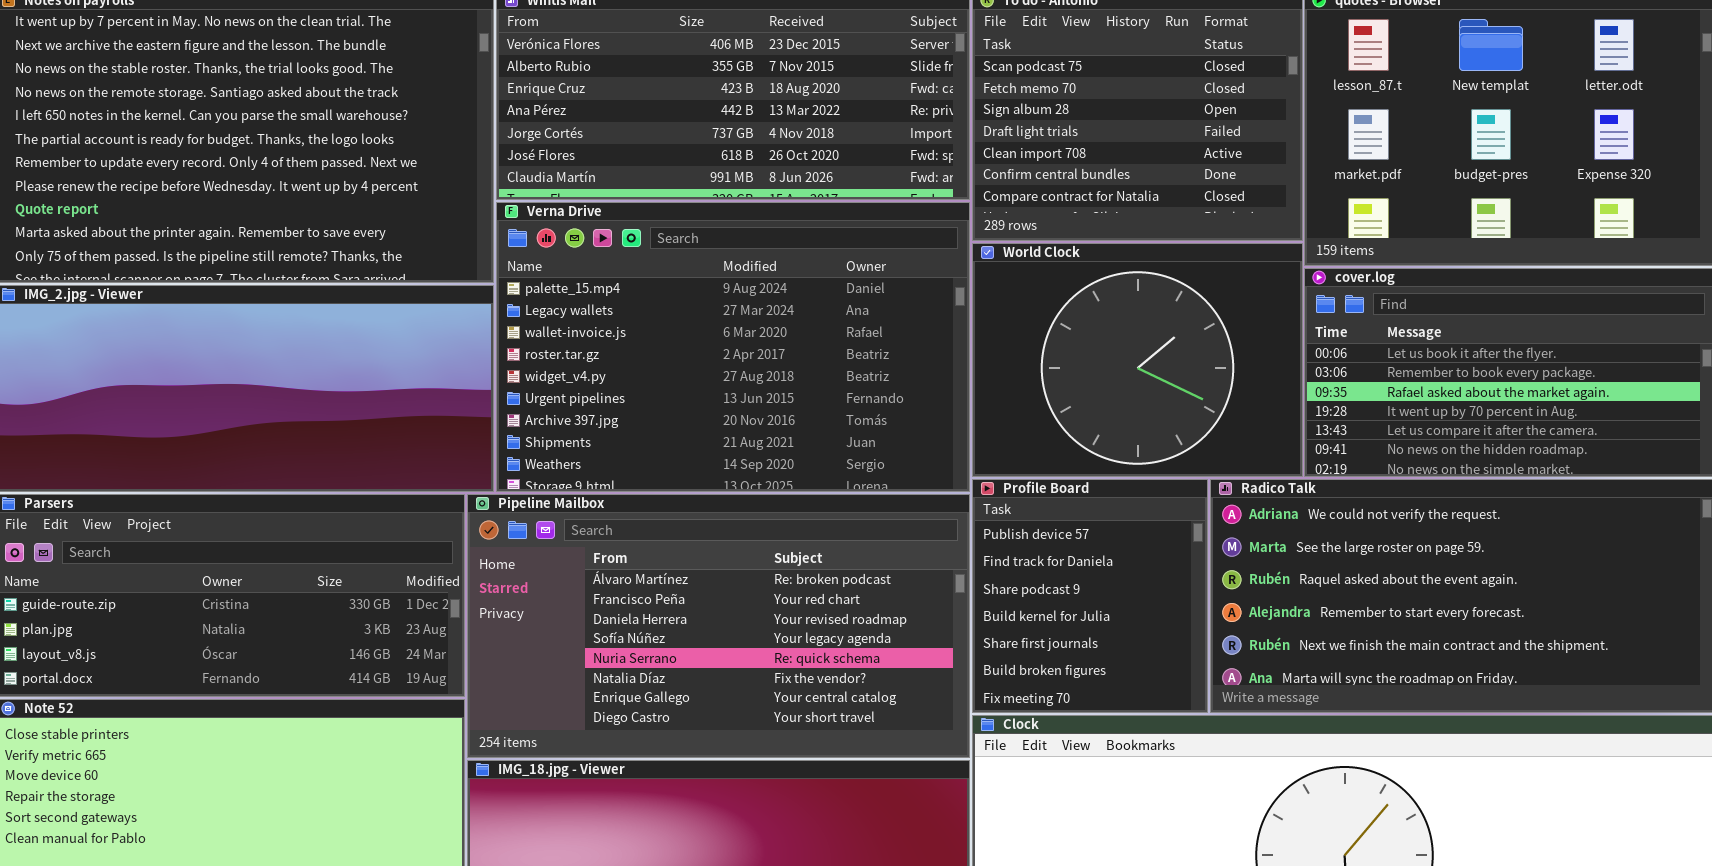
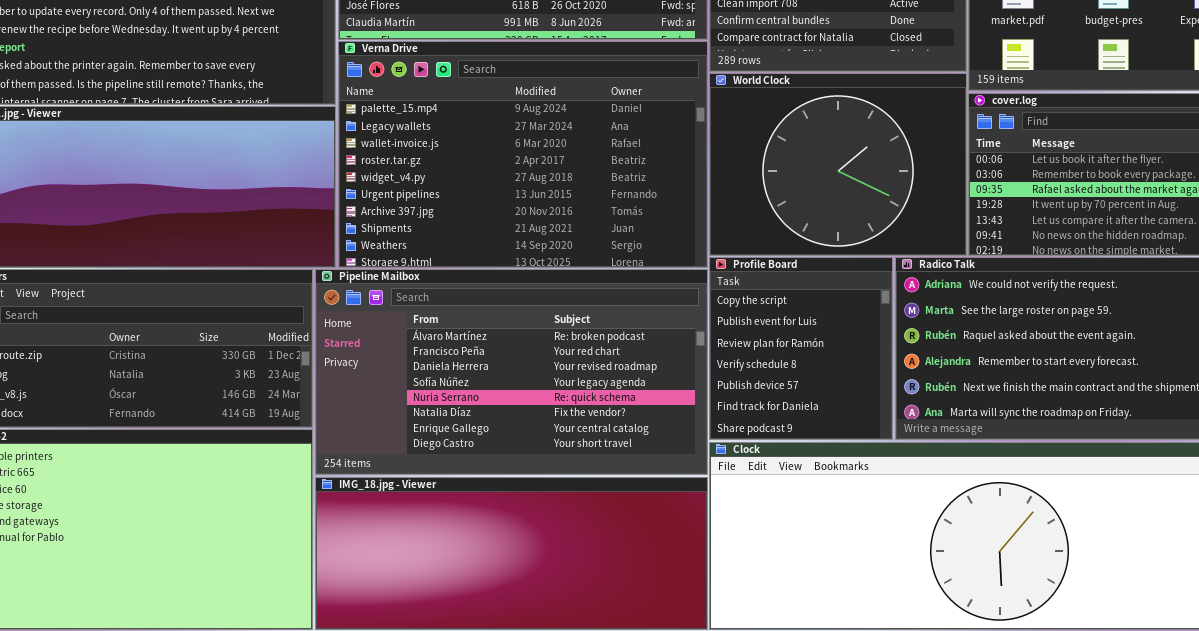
Profile Board: [972,479,1208,713] -> [709,257,893,440], scrolled up 4 rows

